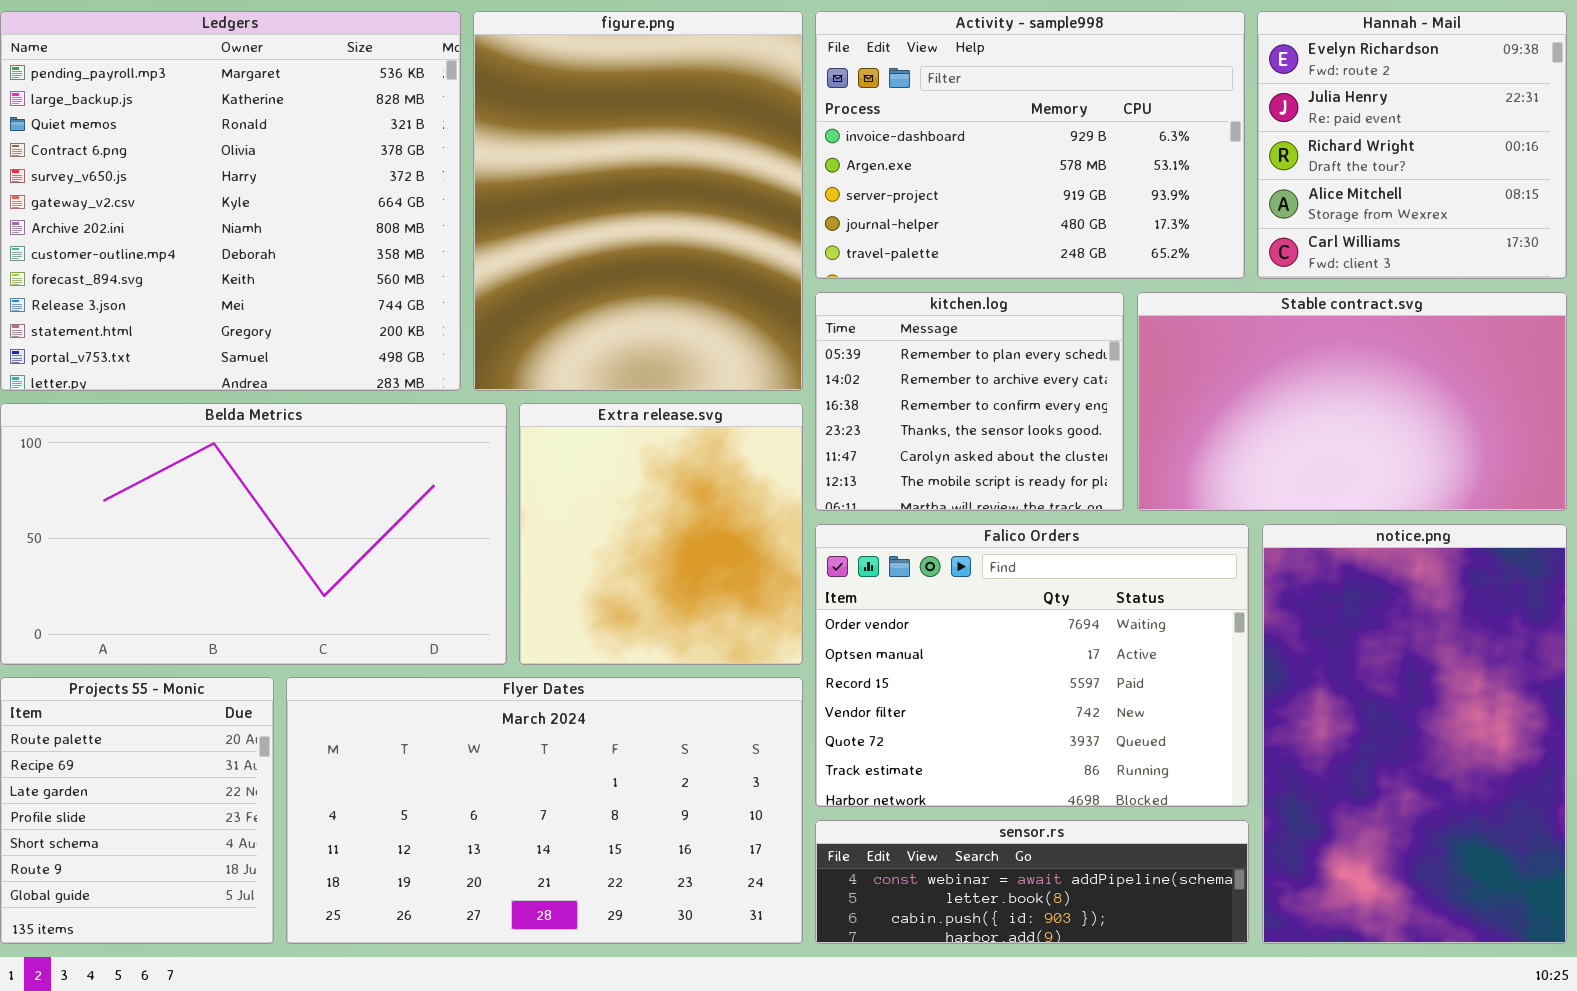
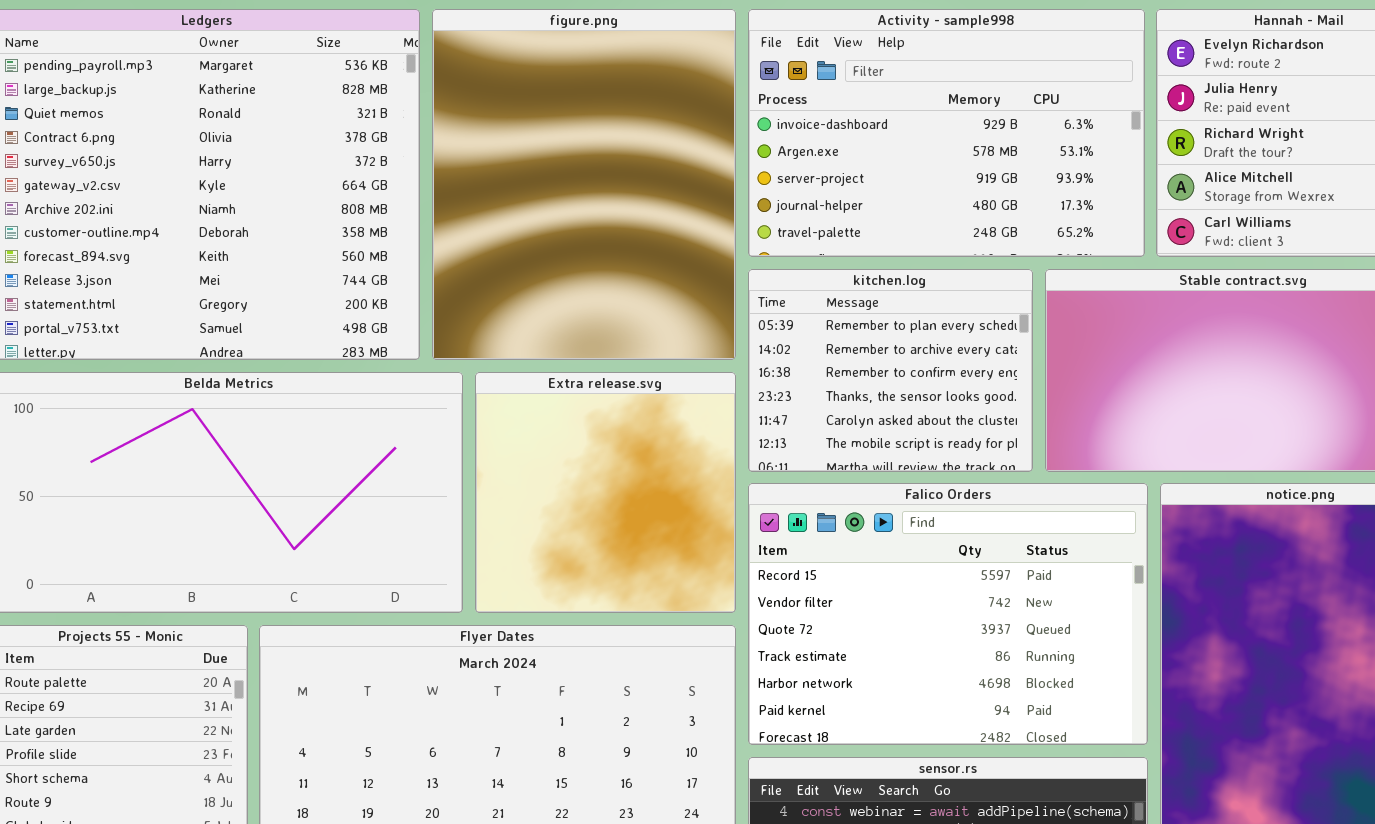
Falico Orders: [815,524,1249,807] -> [748,483,1148,745], scrolled down 2 rows

